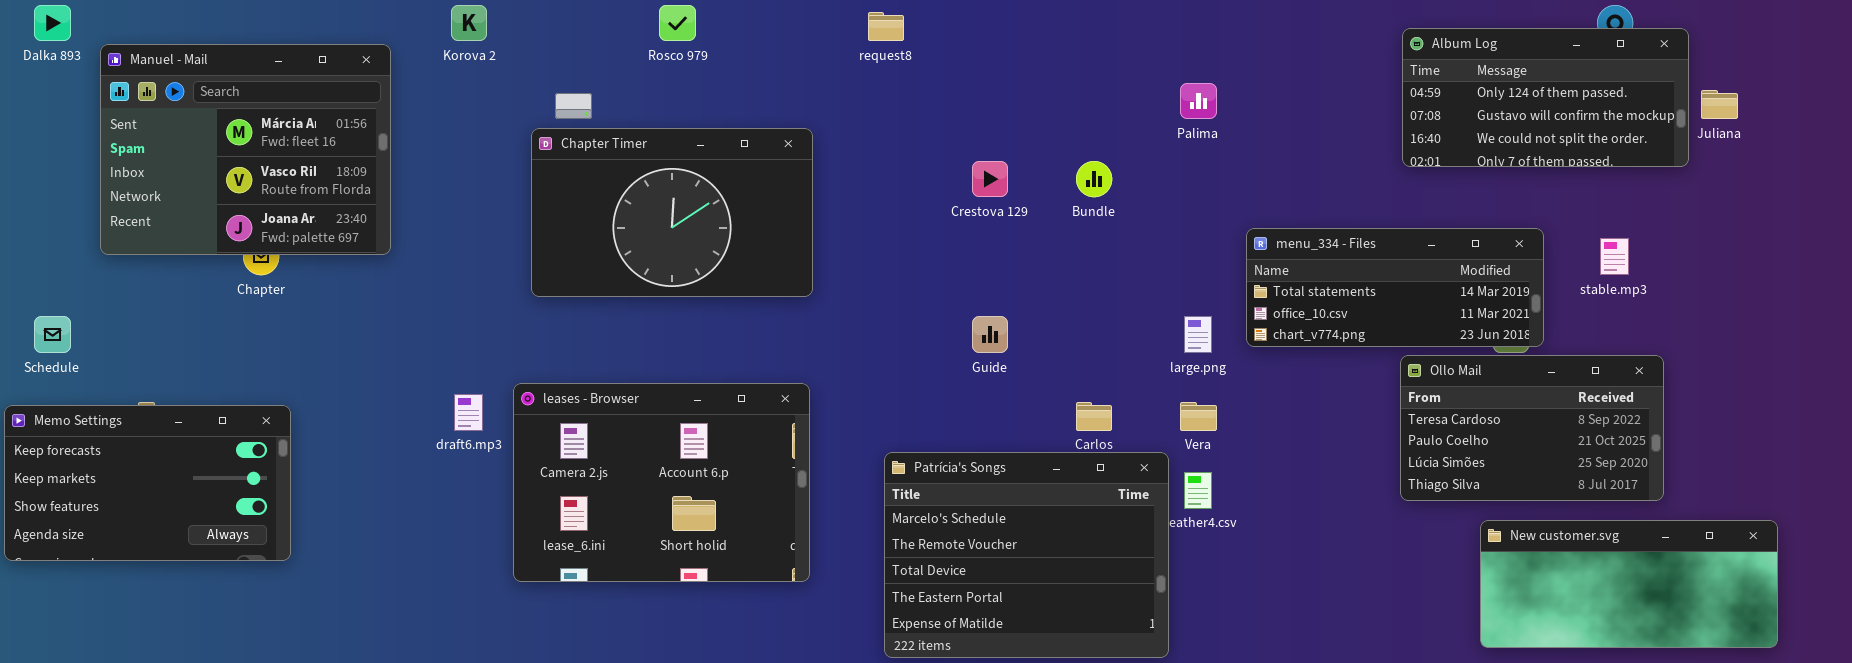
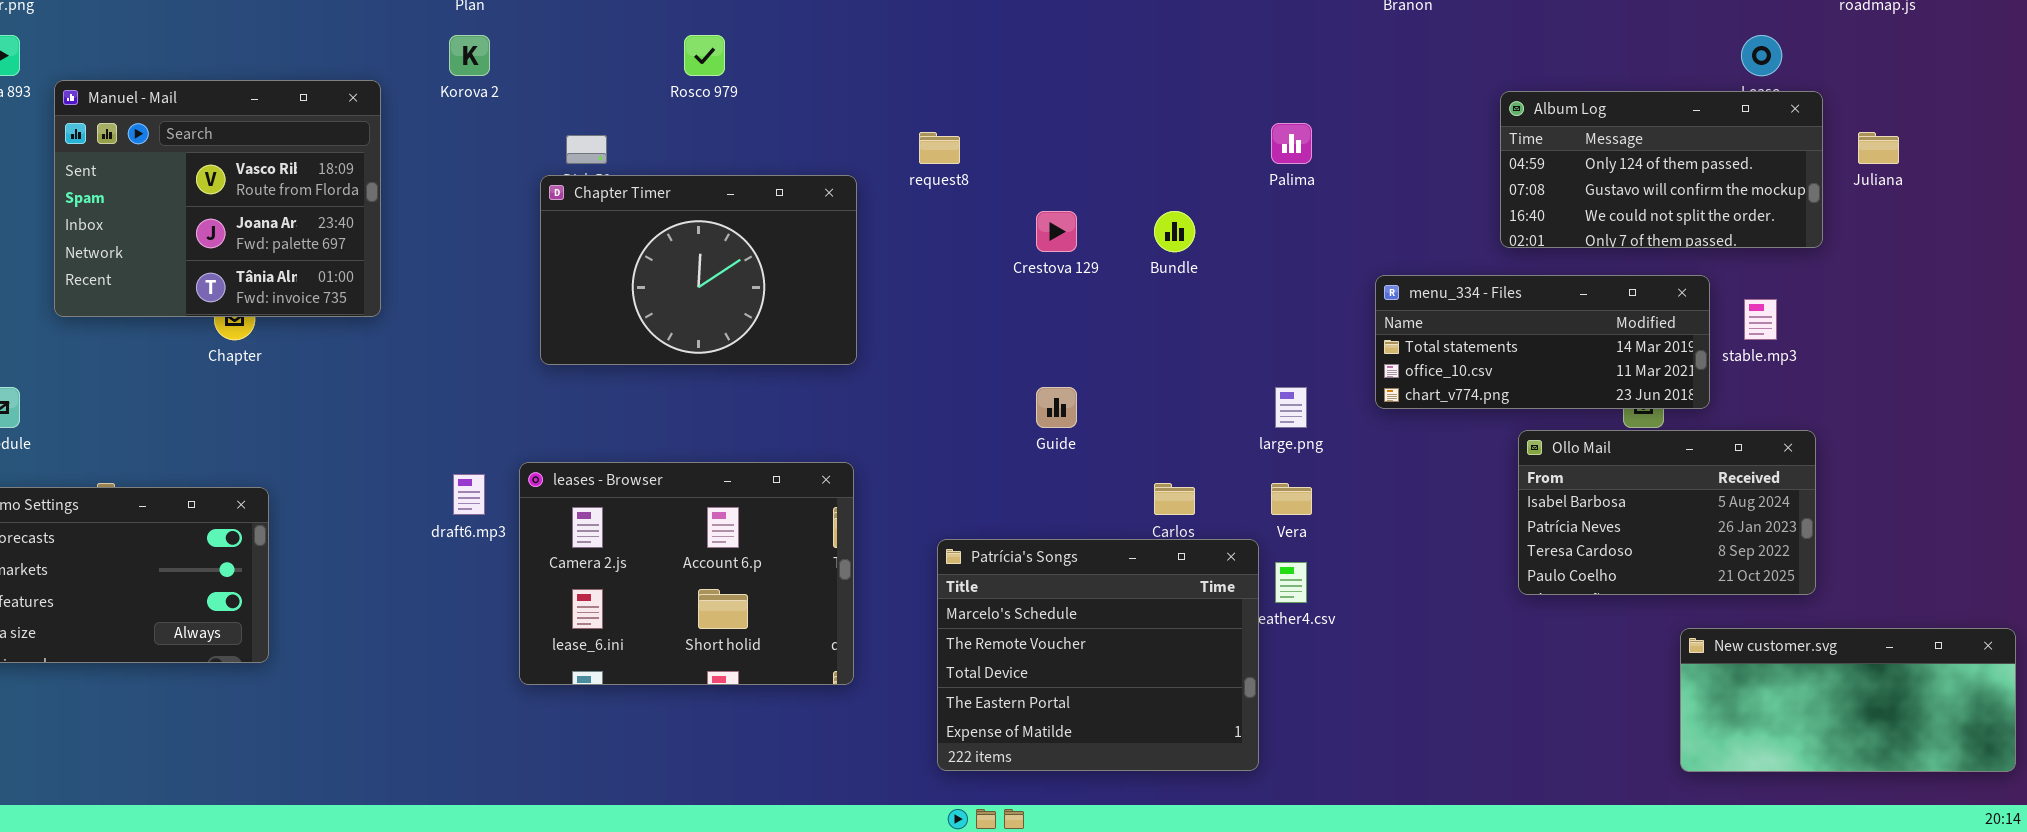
request8: [868,12,904,41] -> [919,132,960,164], moved
Album Log: [1402,28,1689,167] -> [1500,91,1823,248], moved
Manuel - Mail: [100,44,391,255] -> [54,80,381,317], scrolled down 1 row
menu_334 - Files: [1246,228,1544,347] -> [1375,275,1710,409], moved
Ollo Mail: [1400,355,1664,501] -> [1518,430,1816,595], scrolled up 2 rows
New customer.svg: [1480,520,1778,648] -> [1680,628,2016,772], moved

